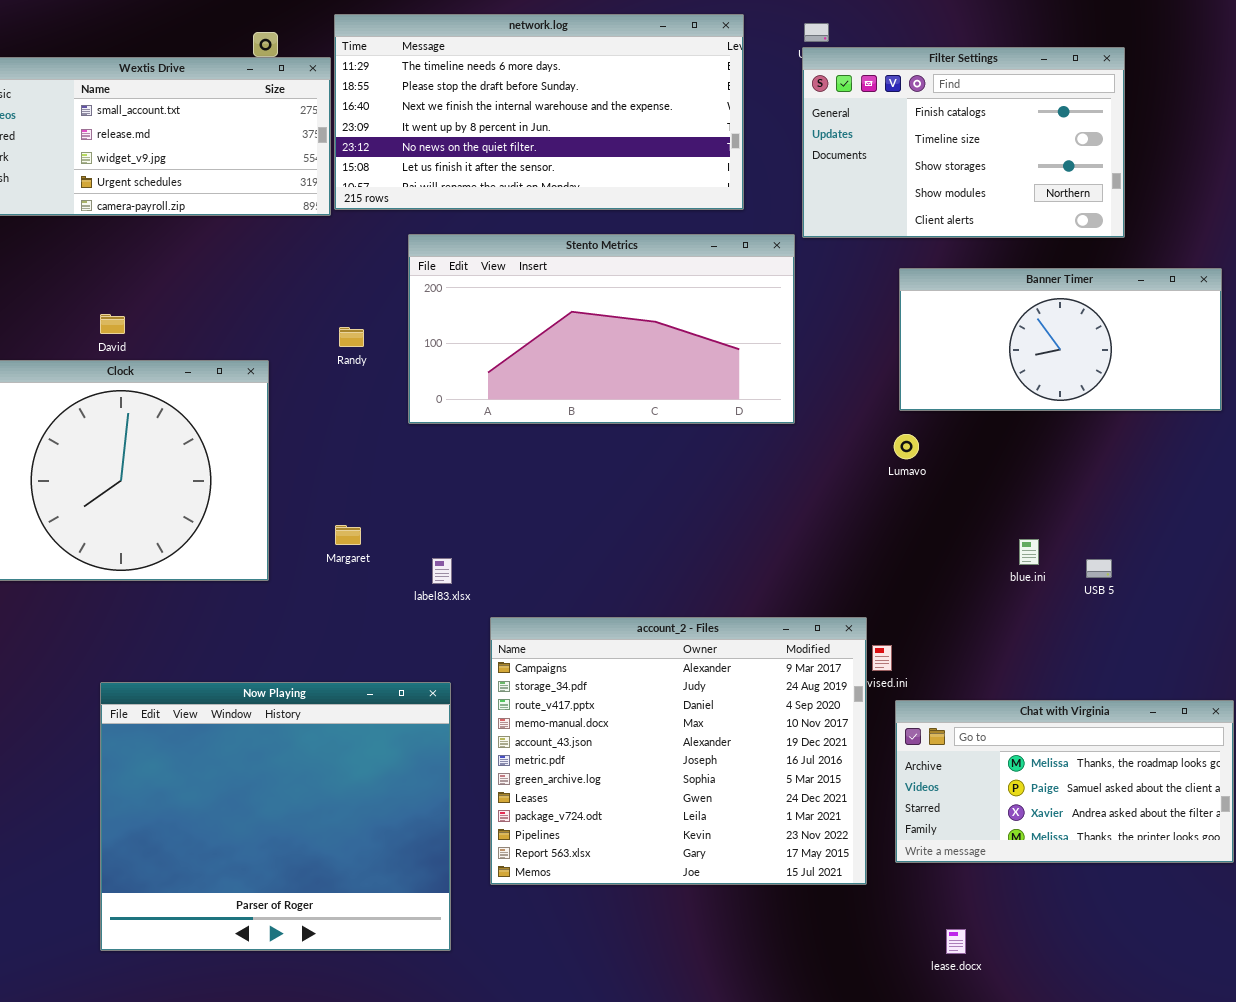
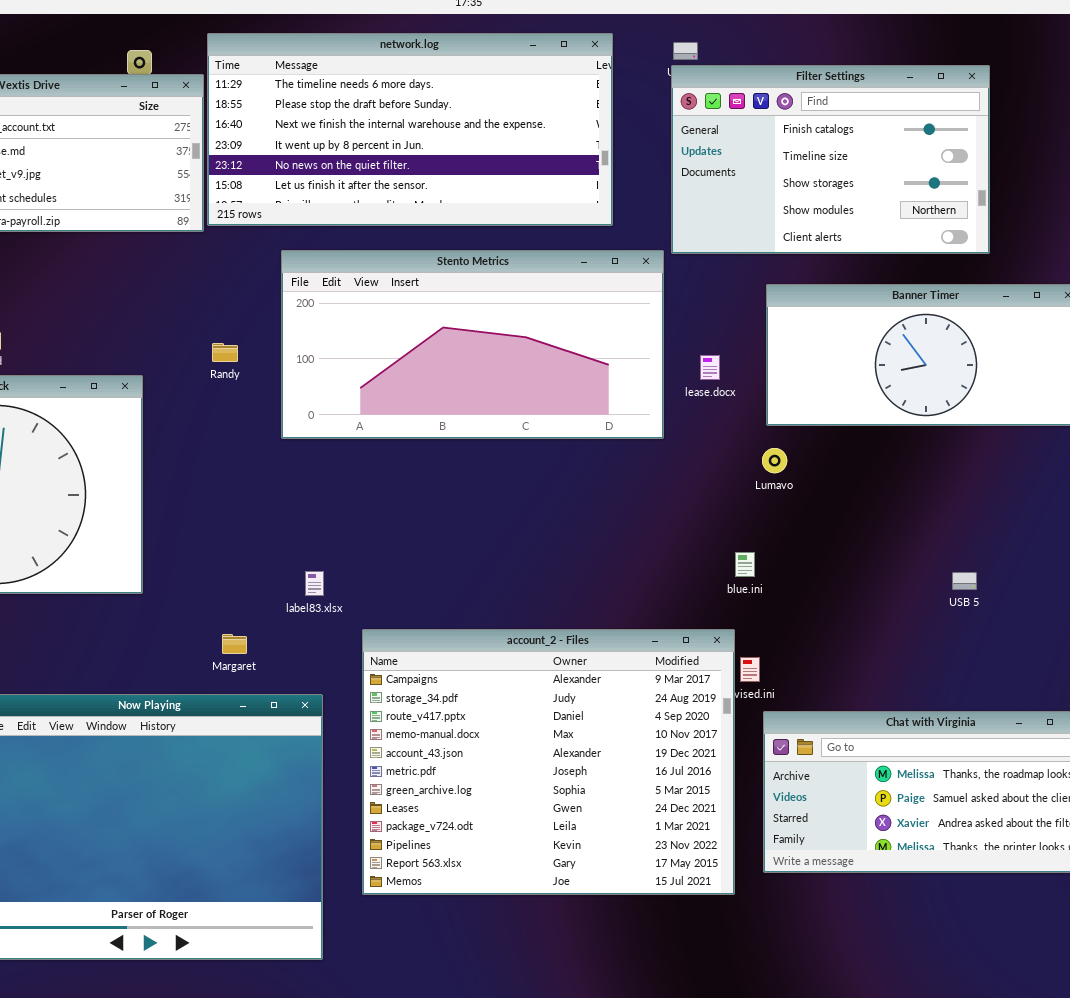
Margaret: [335,525,361,545] -> [222,634,247,654], moved
blue.ini: [1019,539,1039,565] -> [735,552,755,577], moved
lease.docx: [946,929,966,954] -> [700,355,720,380], moved

